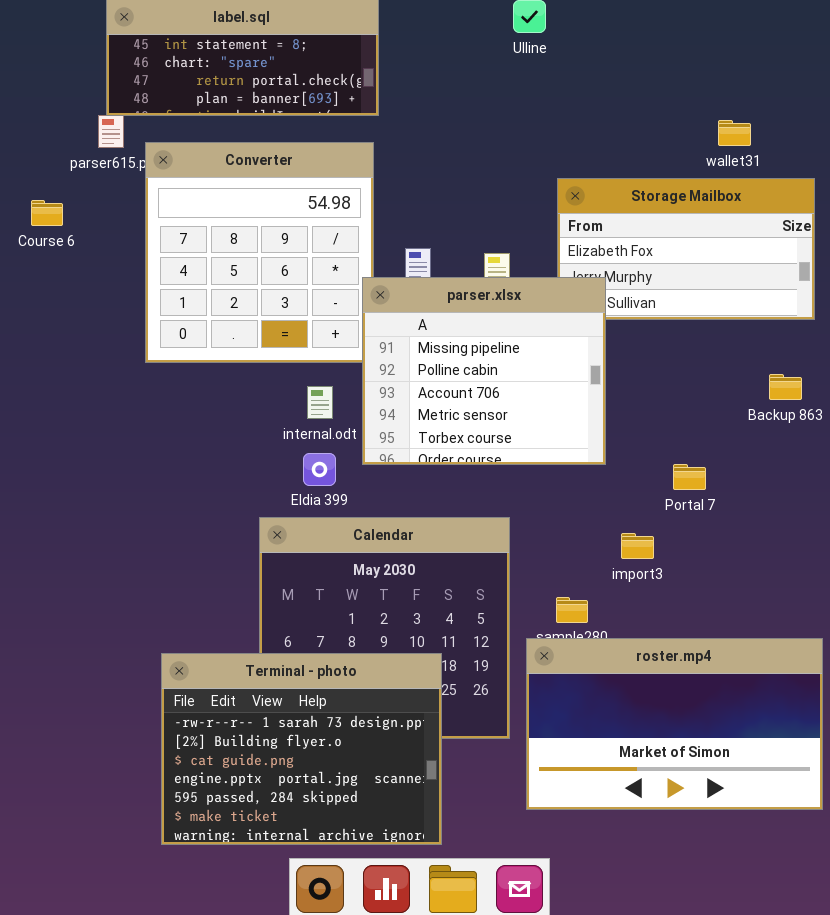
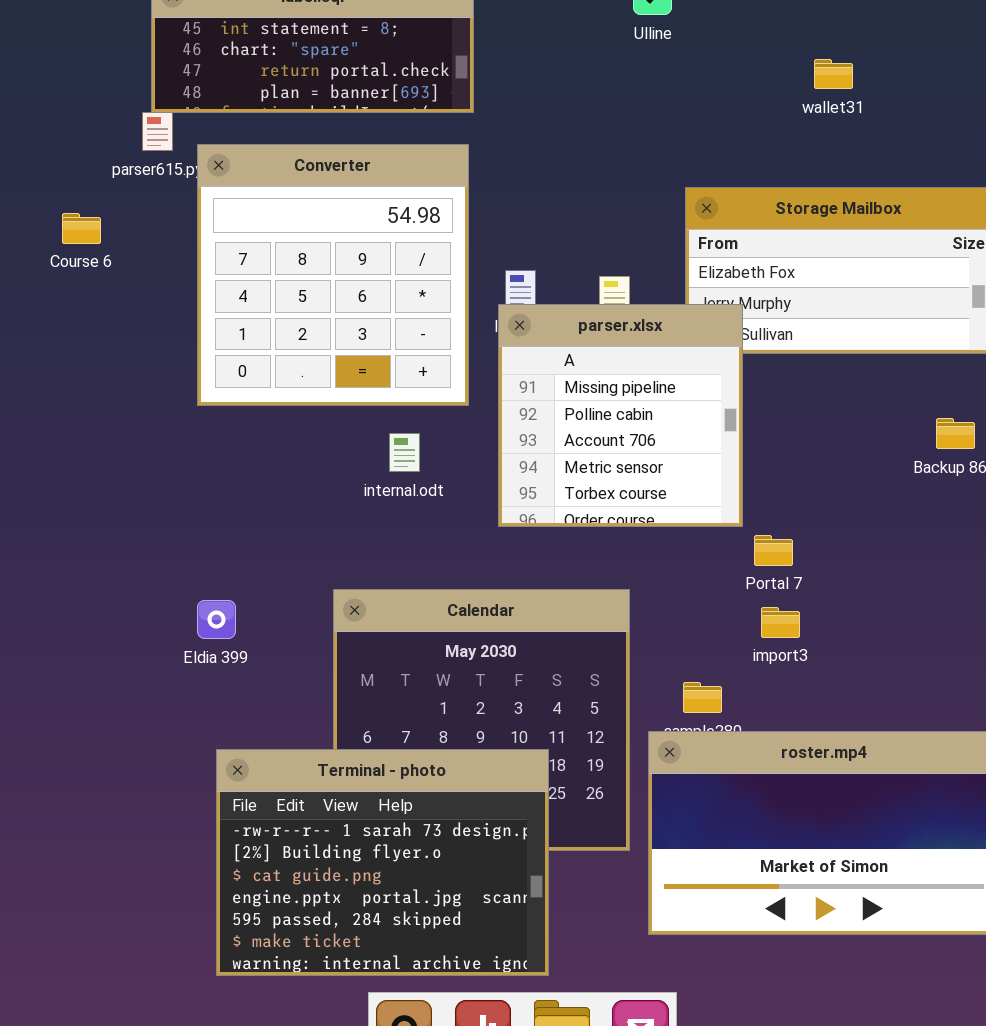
wallet31: [718,120,751,146] -> [814,59,853,89], moved
parser.xlsx: [362,277,606,465] -> [498,304,743,527], resized
Eldia 399: [303,453,336,486] -> [197,600,236,639], moved
Portal 7: [673,464,706,490] -> [754,535,793,566], moved

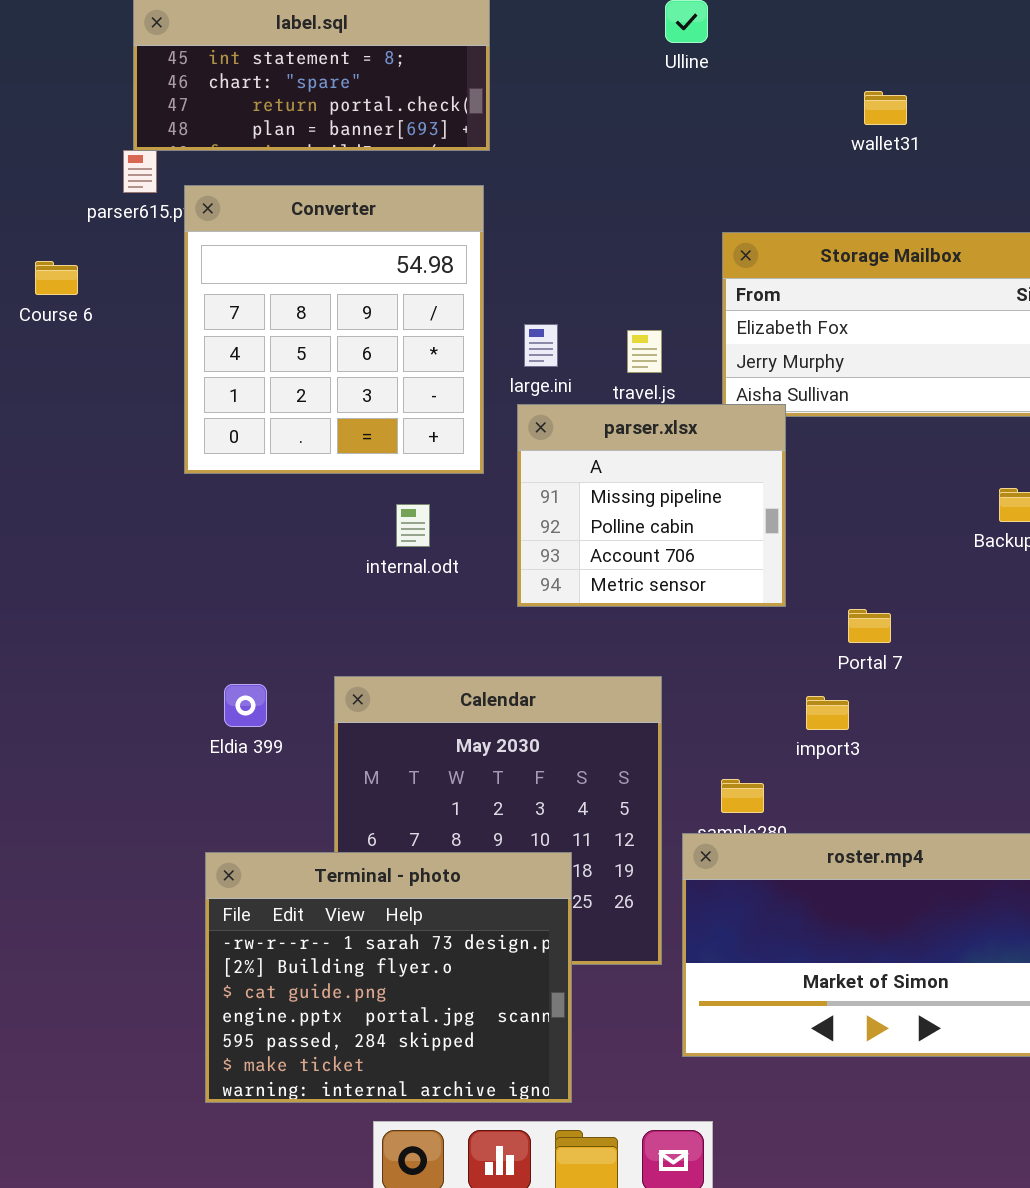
parser.xlsx: [498,304,743,527] -> [517,404,786,607], resized
Portal 7: [754,535,793,566] -> [848,609,891,643], moved
Eldia 399: [197,600,236,639] -> [224,684,267,727], moved

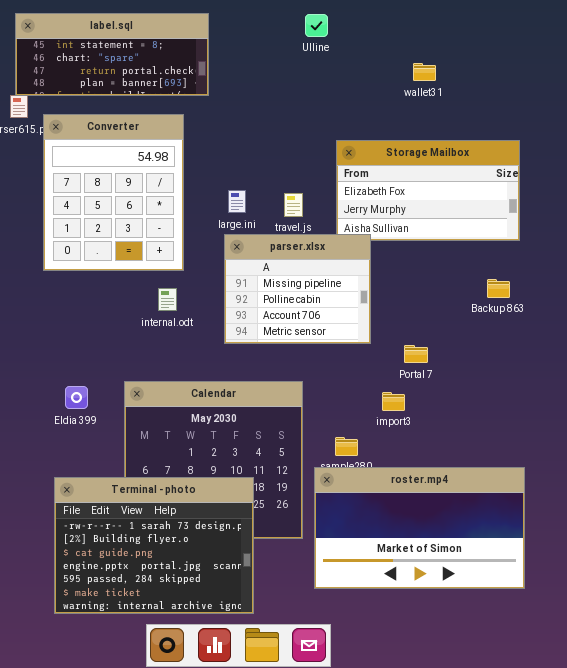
Converter: [184,185,484,474] -> [43,114,184,271], resized

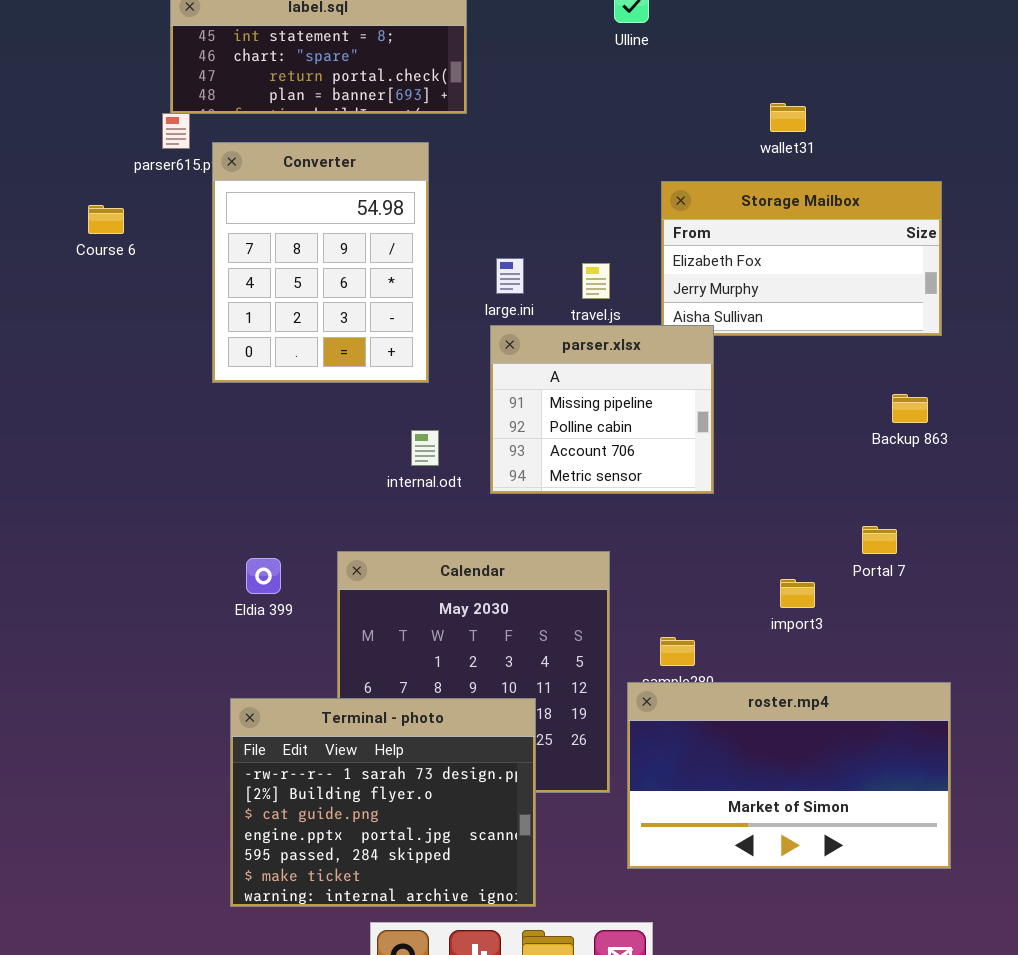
wallet31: [413,63,436,81] -> [770,103,806,132], moved
internal.odt: [158,288,177,311] -> [411,430,439,466], moved
Portal 7: [404,345,428,363] -> [862,526,897,554], moved
import3: [382,392,405,411] -> [780,579,815,608], moved

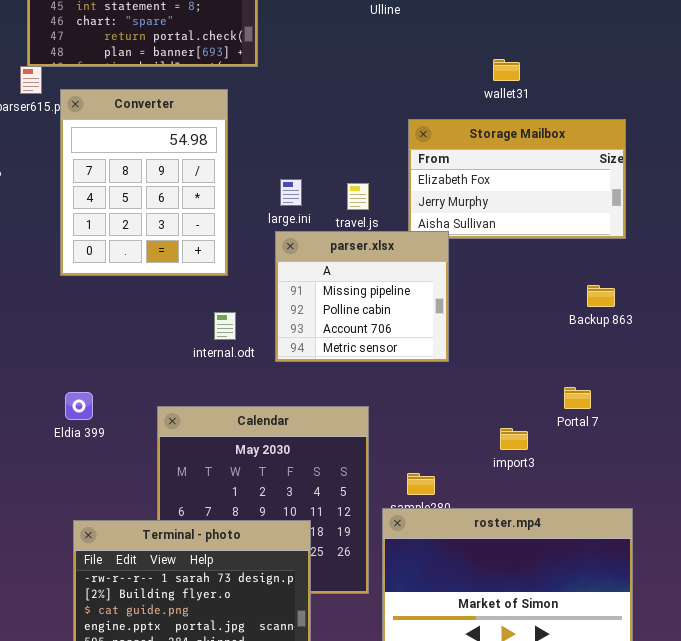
Eldia 399: [246,558,281,594] -> [65,392,93,420], moved

